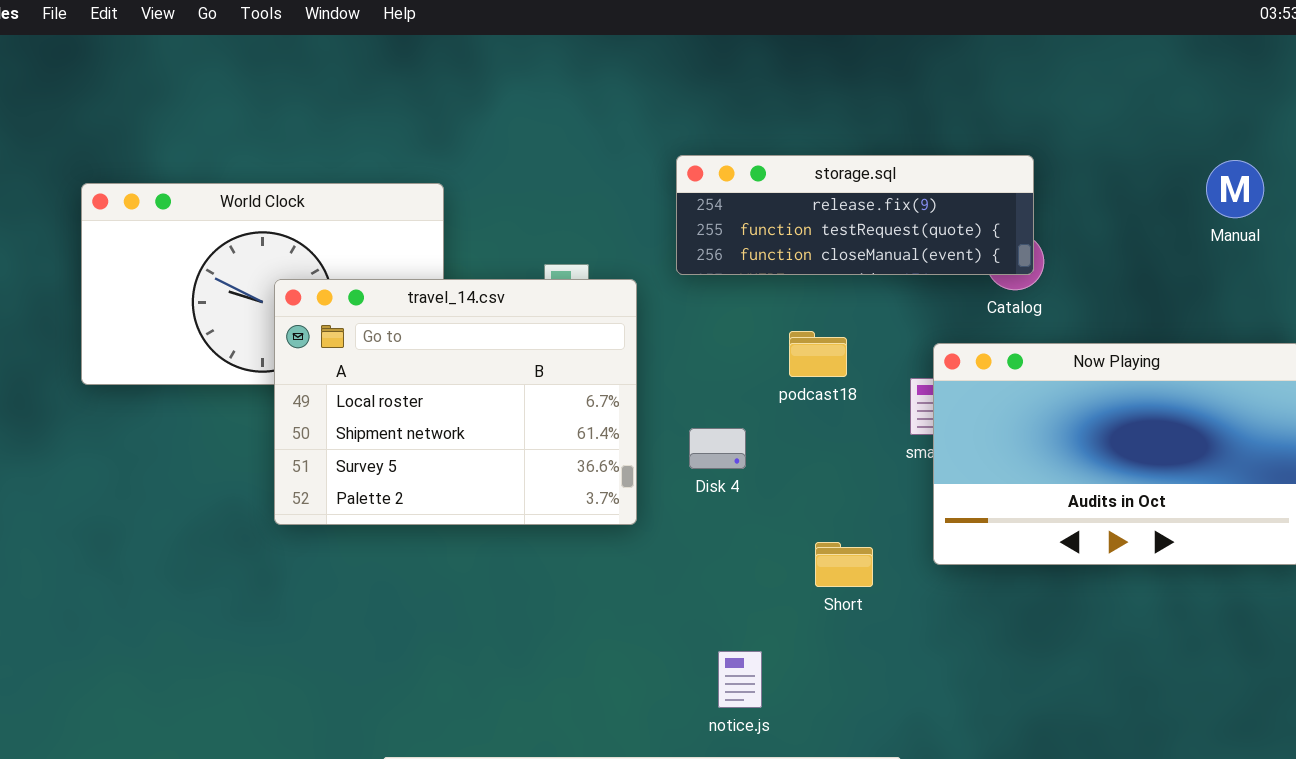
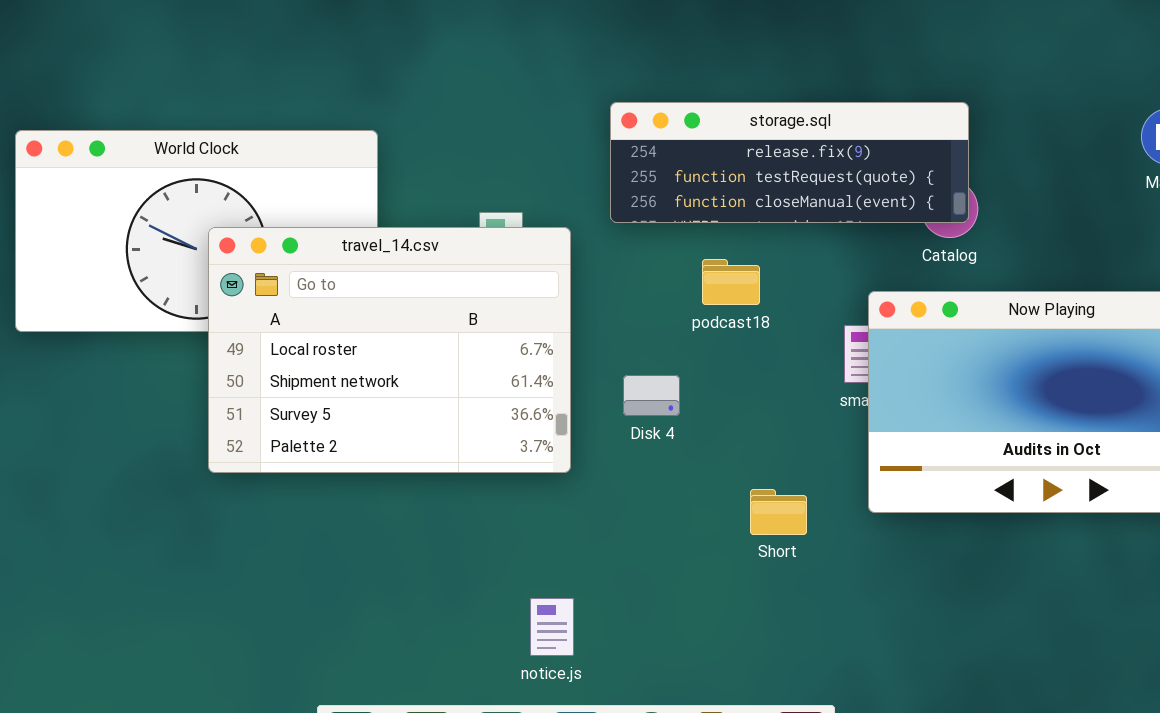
podcast18: [789,331,847,377] -> [702,259,760,305], moved
notice.js: [718,651,762,708] -> [530,598,574,656], moved

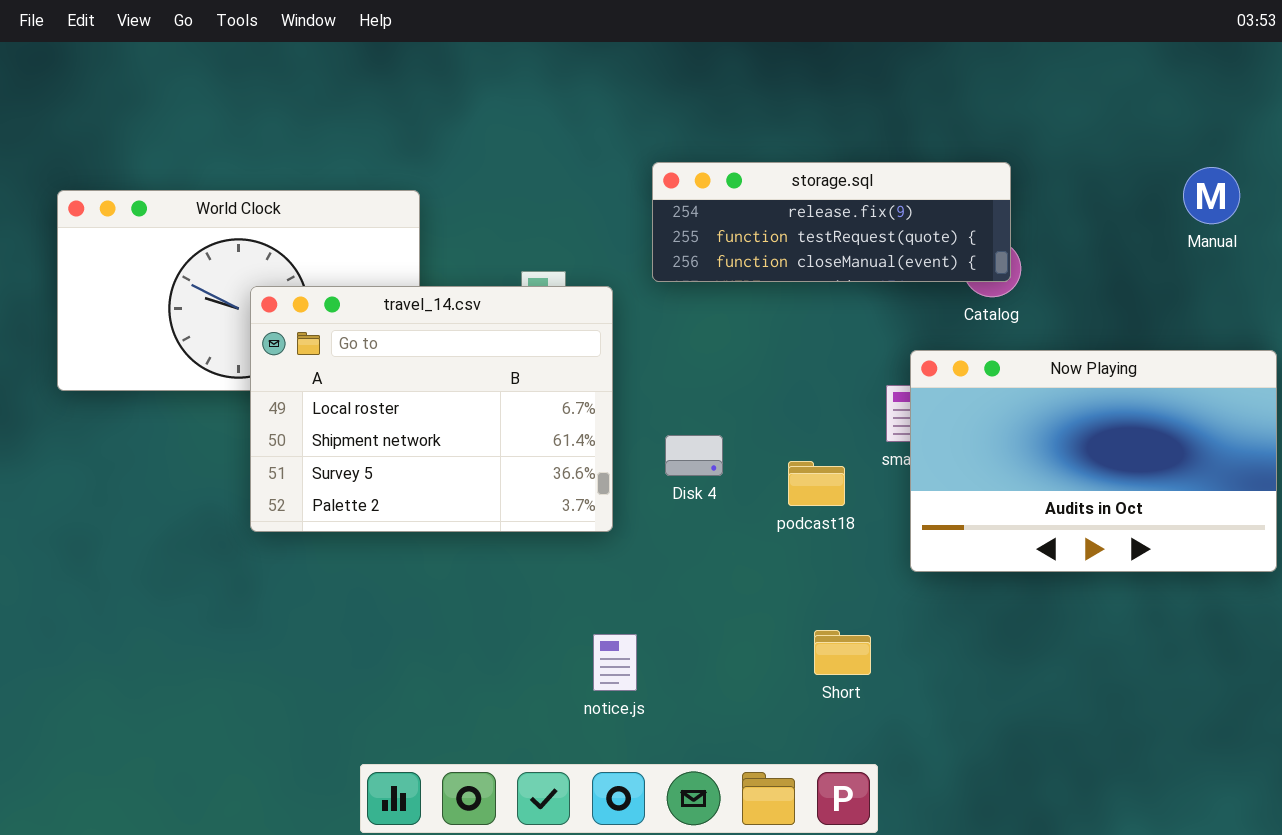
podcast18: [702,259,760,305] -> [788,461,845,506], moved
Short: [750,489,807,535] -> [814,630,871,675], moved
notice.js: [530,598,574,656] -> [593,634,637,691], moved

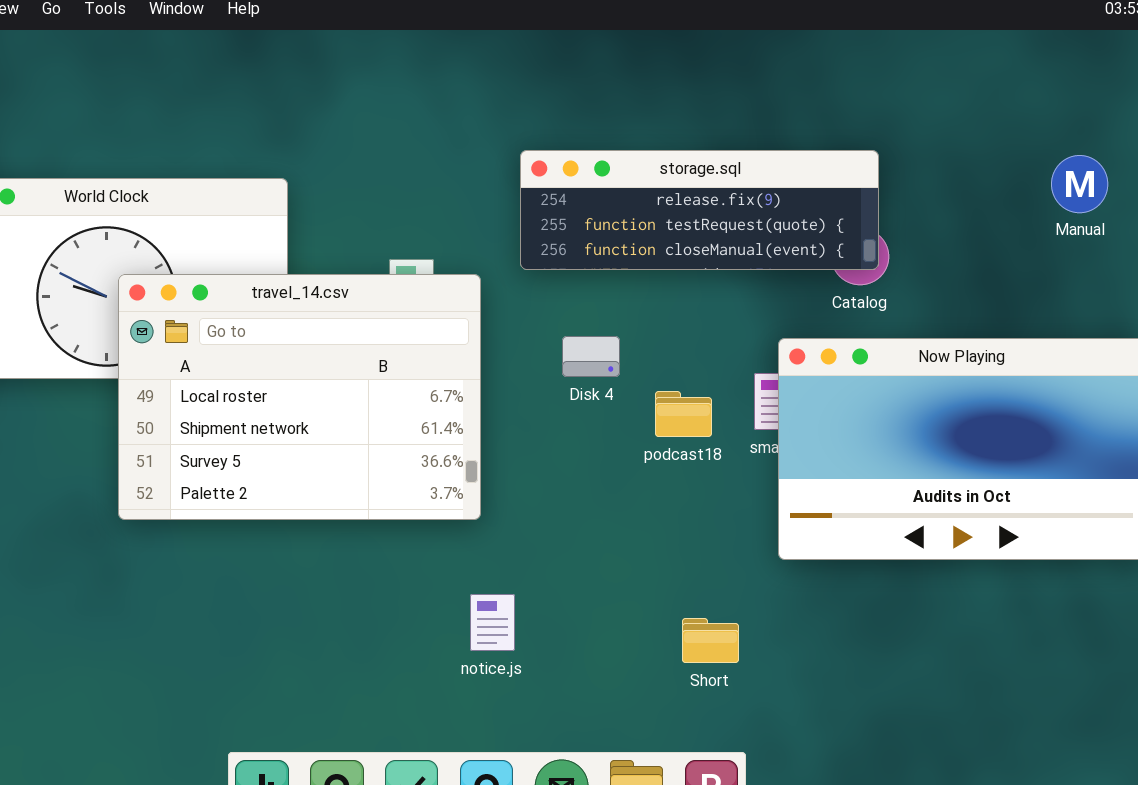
Disk 4: [665,435,723,476] -> [562,336,620,377], moved
podcast18: [788,461,845,506] -> [655,391,712,437], moved
notice.js: [593,634,637,691] -> [470,594,515,651], moved

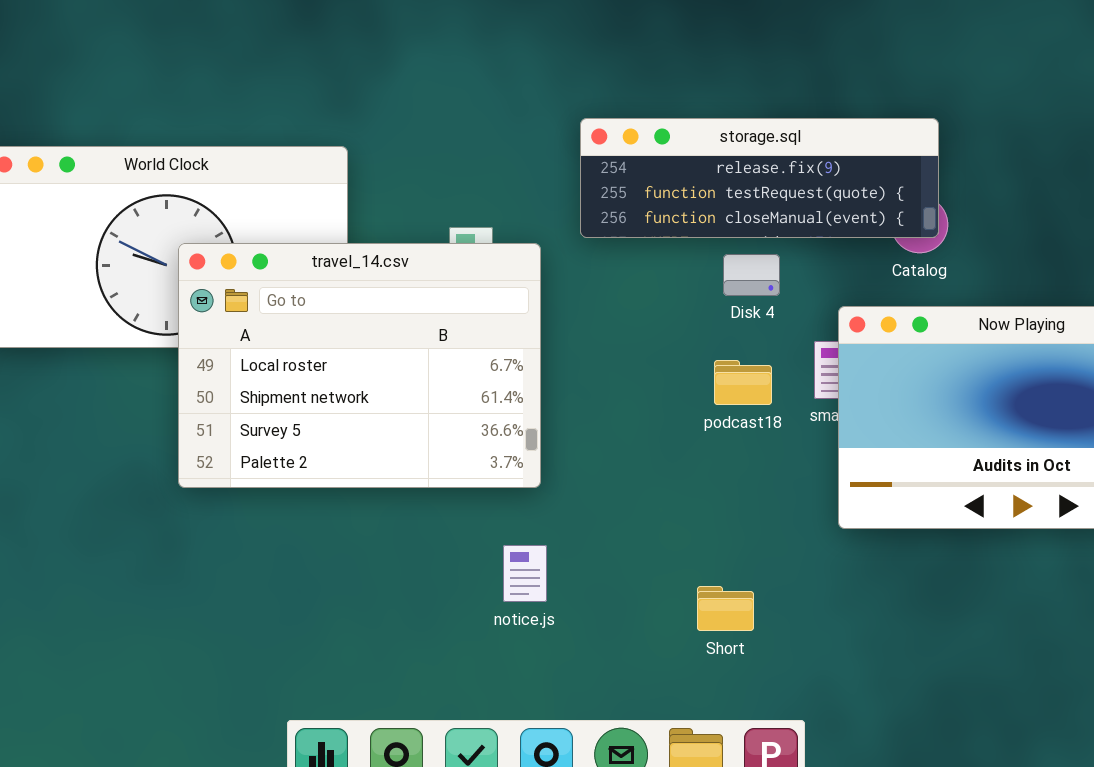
Disk 4: [562,336,620,377] -> [723,254,780,296], moved
notice.js: [470,594,515,651] -> [503,545,547,602], moved
Short: [682,618,739,663] -> [697,586,754,631], moved

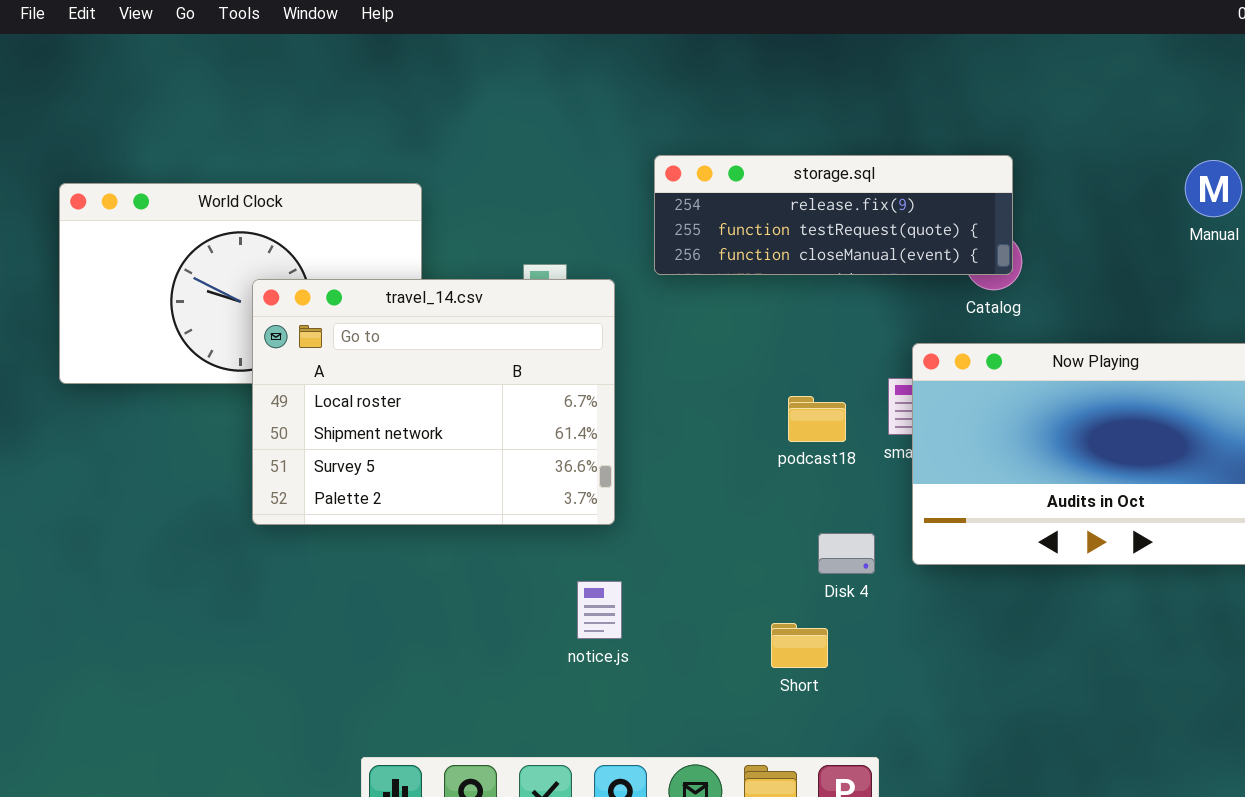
Disk 4: [723,254,780,296] -> [818,533,875,574], moved

